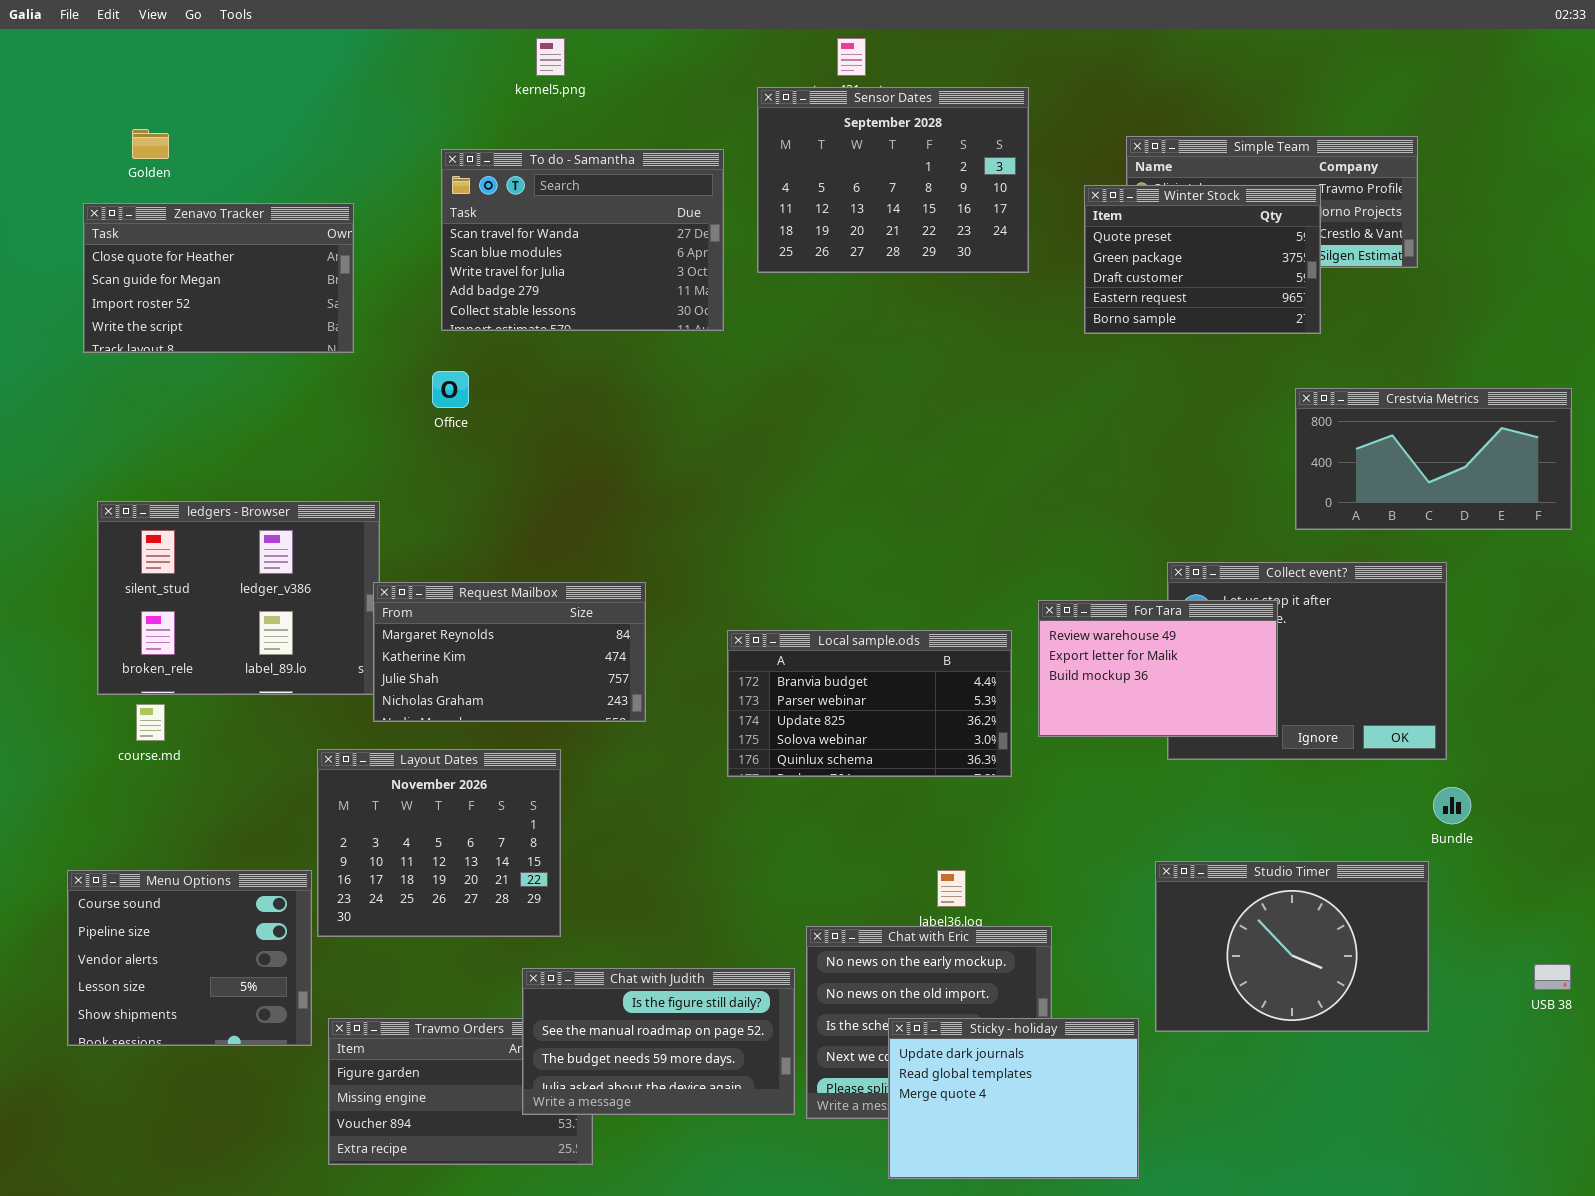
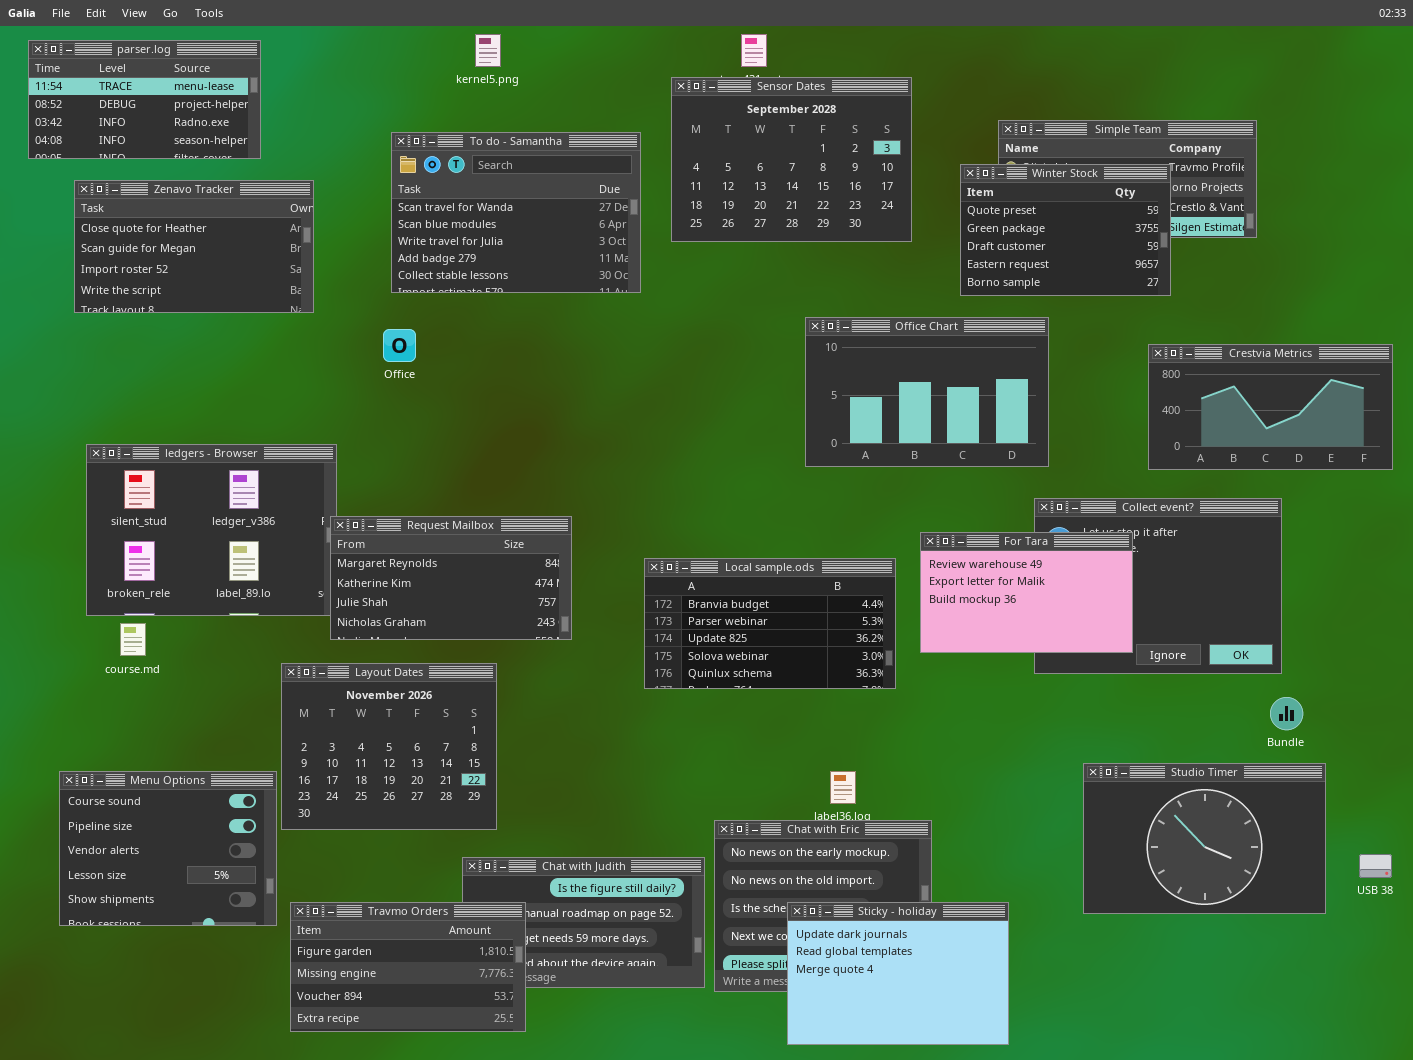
parser.log: none -> [28,40,261,159], opened
Office Chart: none -> [805,317,1049,467], opened
Studio Timer: [1155,861,1429,1032] -> [1083,763,1326,914], moved
Travmo Orders: [328,1018,593,1165] -> [290,902,526,1032], raised

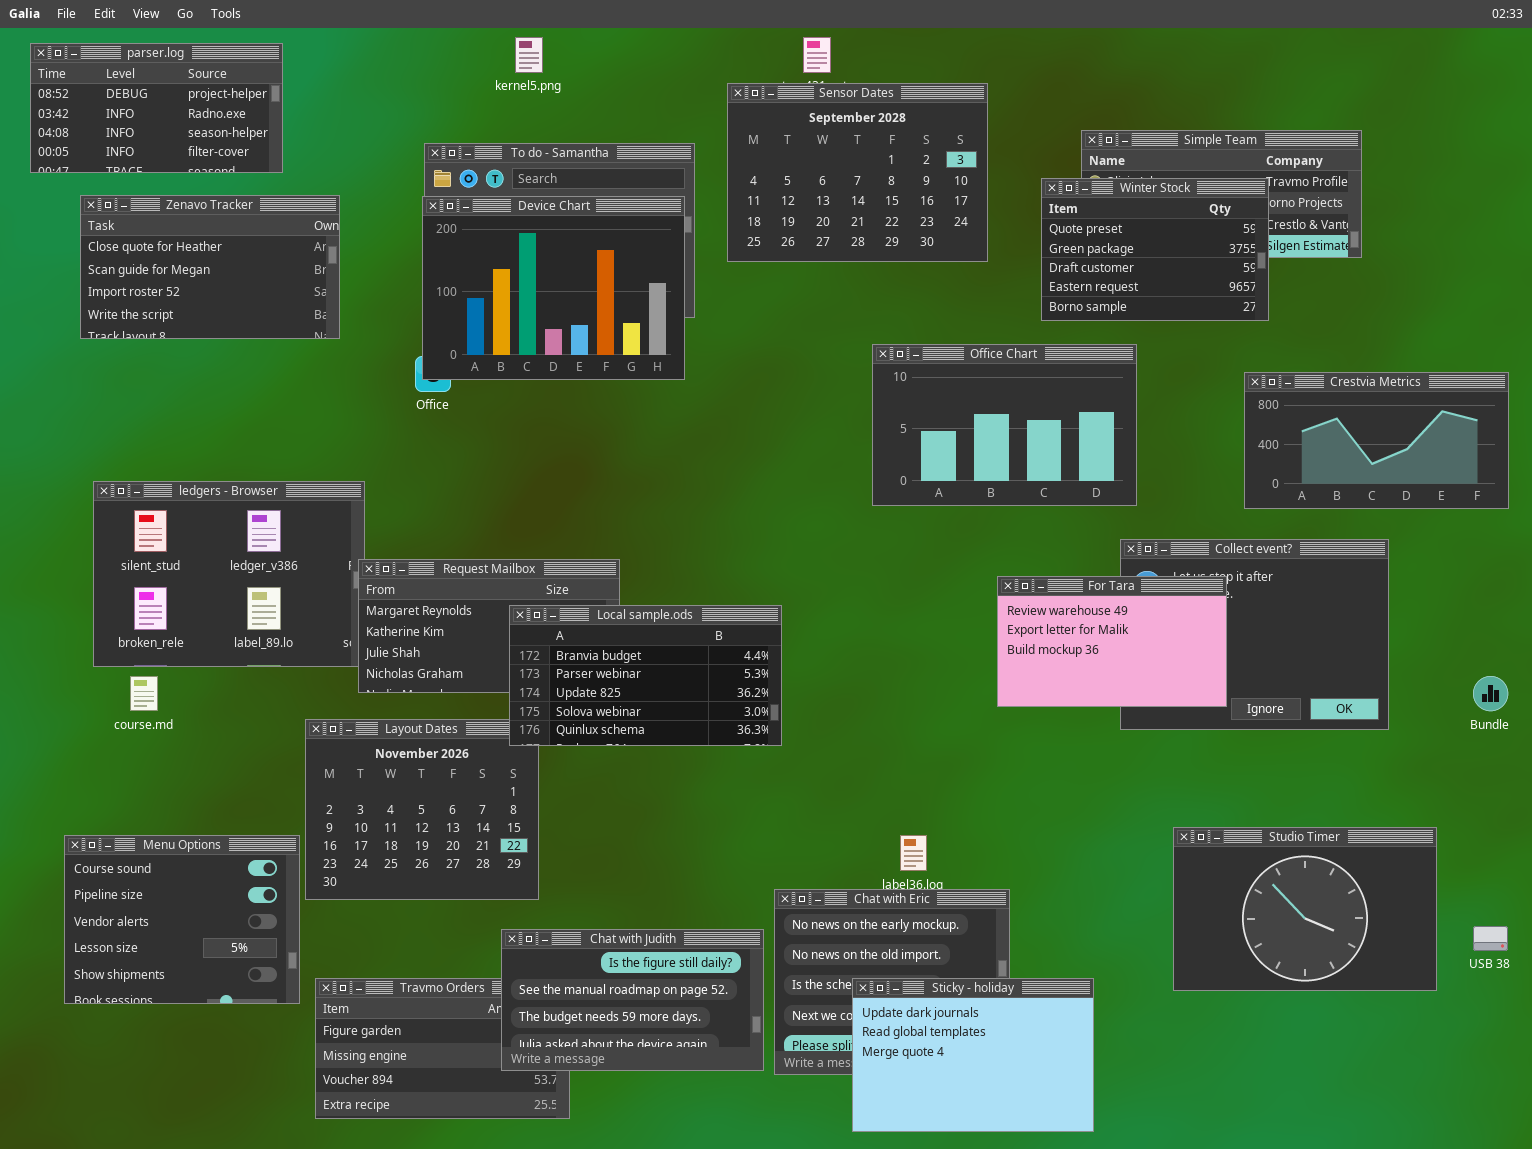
parser.log: [28,40,261,159] -> [30,43,283,173], scrolled down 1 row
Device Chart: none -> [422,196,685,380], opened
Local sample.ods: [644,558,896,689] -> [509,605,782,746], moved
Bundle: [1270,697,1303,730] -> [1473,676,1508,711], moved
Chat with Judith: [462,857,705,988] -> [501,929,764,1071], raised

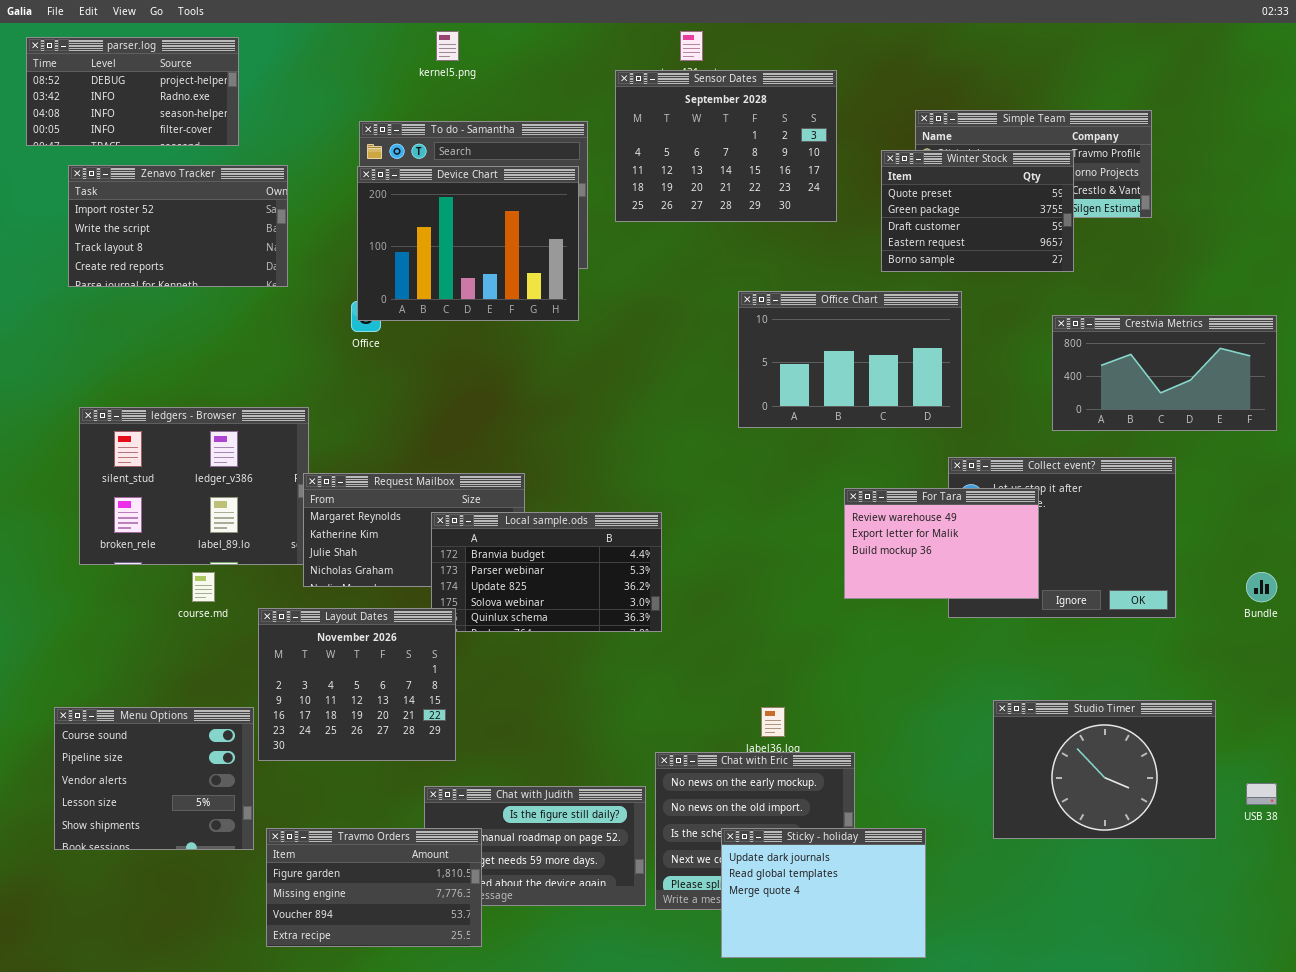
Zenavo Tracker: [80,195,340,339] -> [68,165,288,287], scrolled down 2 rows
course.md: [130,676,158,711] -> [192,572,215,602], moved
Layout Dates: [305,719,539,900] -> [258,608,456,761], raised
Travmo Orders: [315,978,570,1119] -> [266,828,482,947], raised

